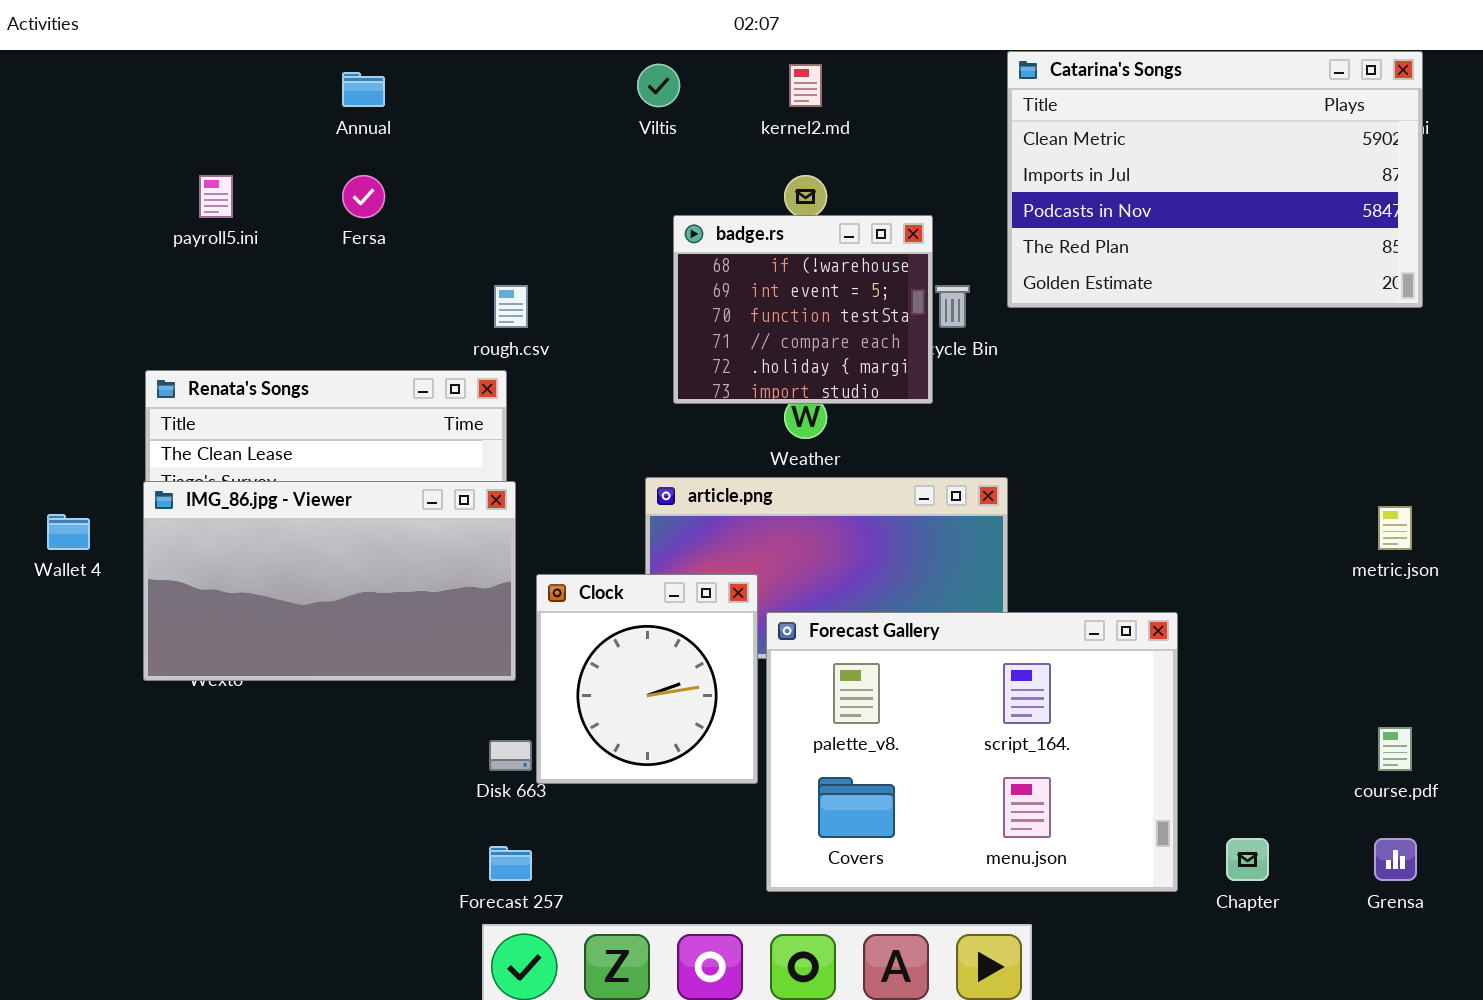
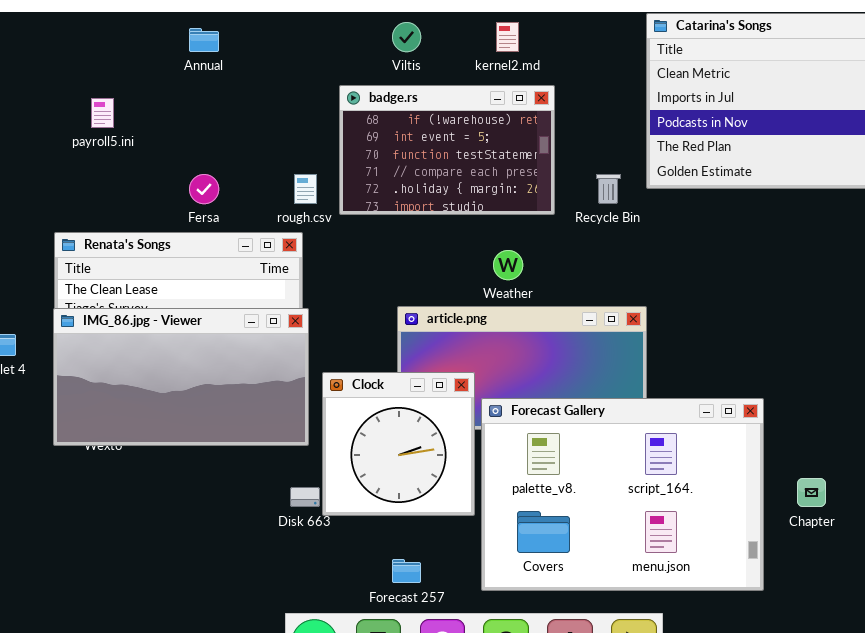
Fersa: [342,175,385,218] -> [189,174,219,204], moved
badge.rs: [673,215,933,404] -> [339,85,555,215], moved, resized
Chapter: [1226,838,1269,881] -> [797,478,826,507], moved
Forecast 257: [489,846,532,881] -> [392,559,421,583], moved

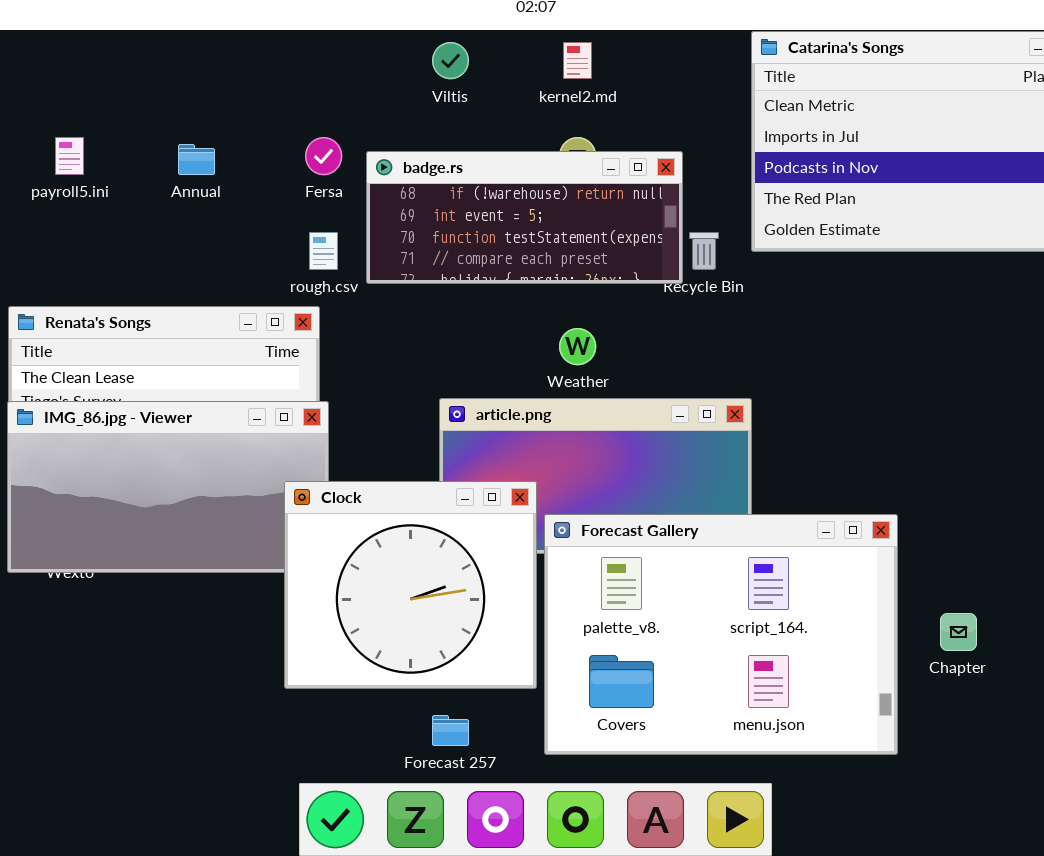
Annual: [189,28,219,52] -> [178,144,215,175], moved
badge.rs: [339,85,555,215] -> [366,151,683,284], resized
Fersa: [189,174,219,204] -> [305,137,342,175], moved
Clock: [322,372,475,516] -> [284,481,537,689], resized

